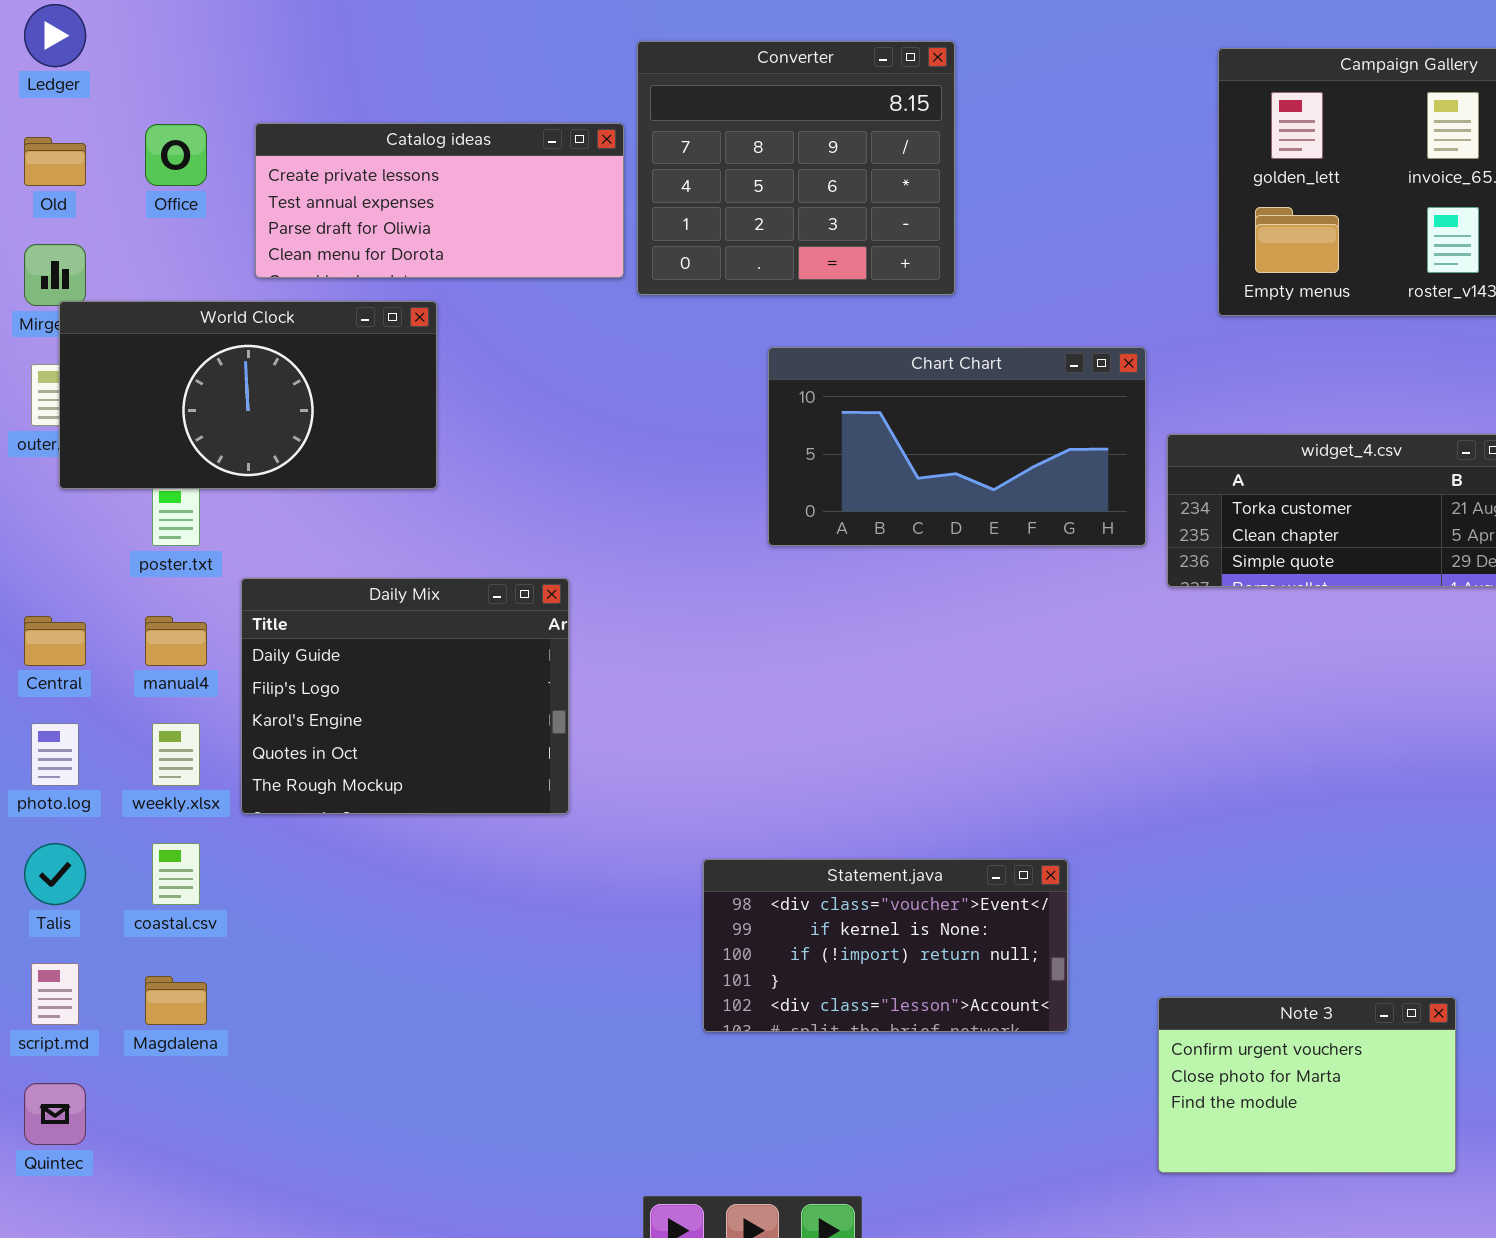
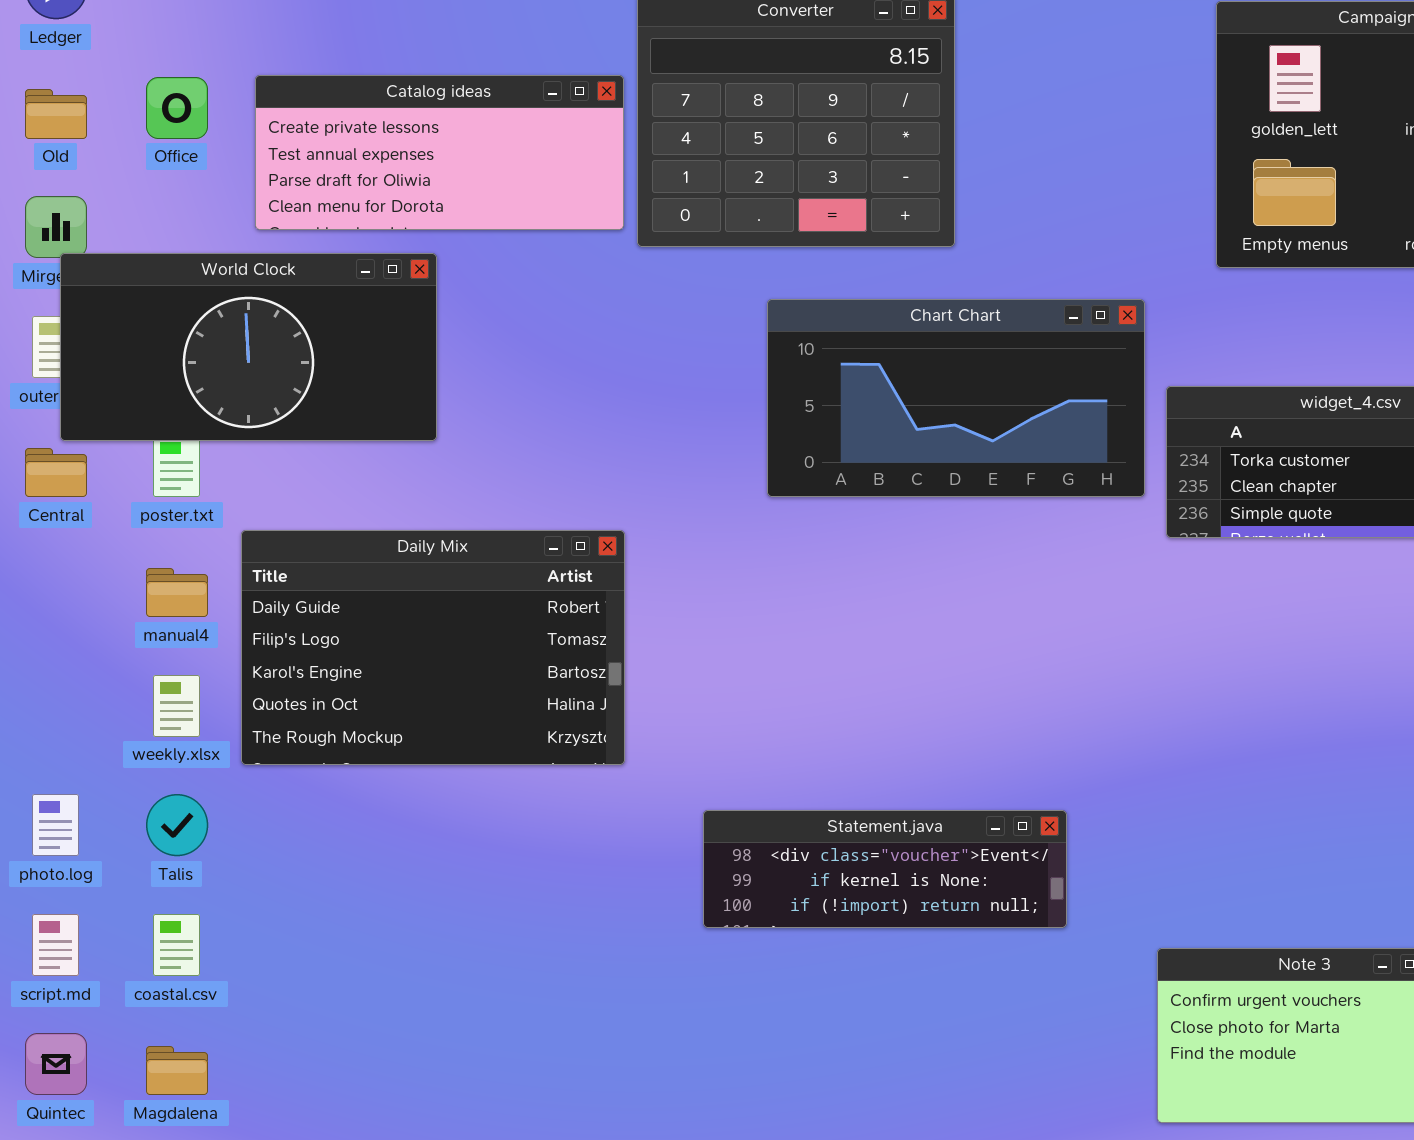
Daily Mix: [241,578,569,814] -> [241,530,625,765], resized
Central: [24,616,86,666] -> [25,448,87,497], moved
photo.log: [31,723,79,786] -> [32,794,79,856], moved
Talis: [24,843,86,905] -> [146,794,208,856], moved
coastal.csv: [152,843,200,905] -> [153,914,200,976], moved
Statement.java: [703,859,1068,1032] -> [703,810,1067,928], resized
Magdalena: [145,976,207,1025] -> [146,1046,208,1095], moved

